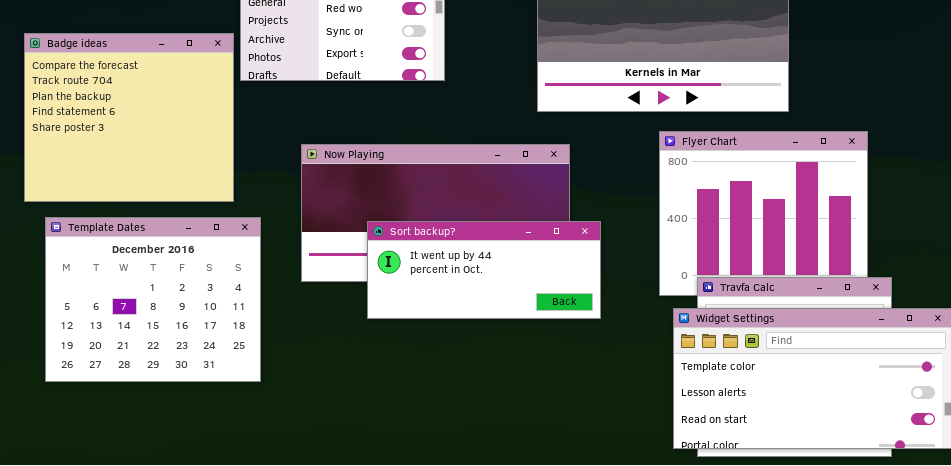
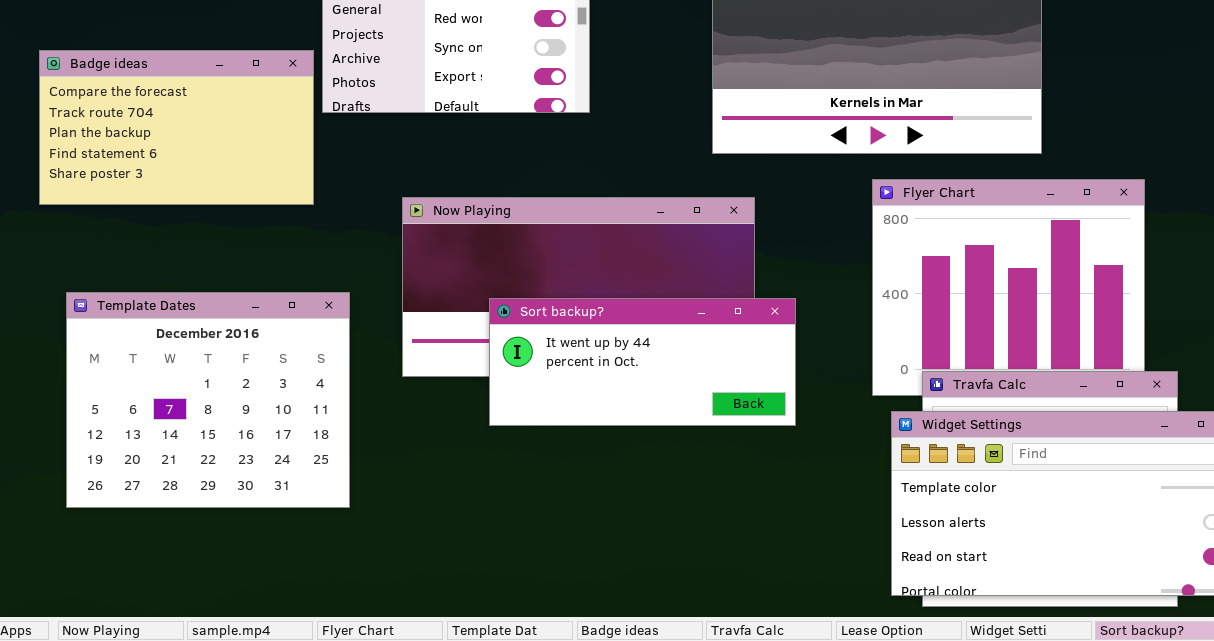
Badge ideas: [24,33,234,202] -> [39,50,314,205], resized

